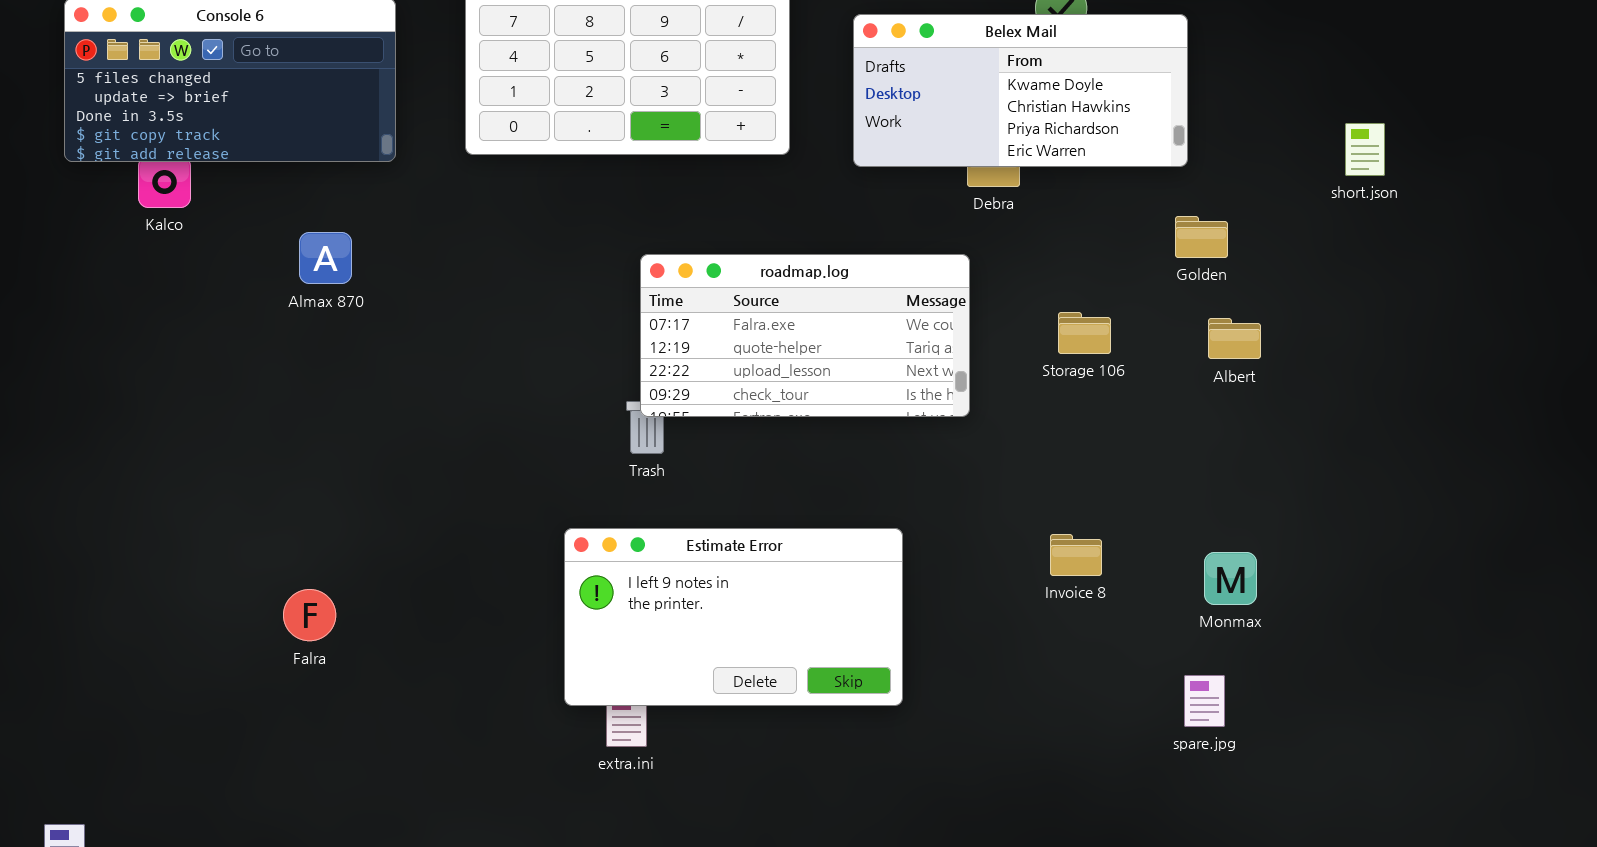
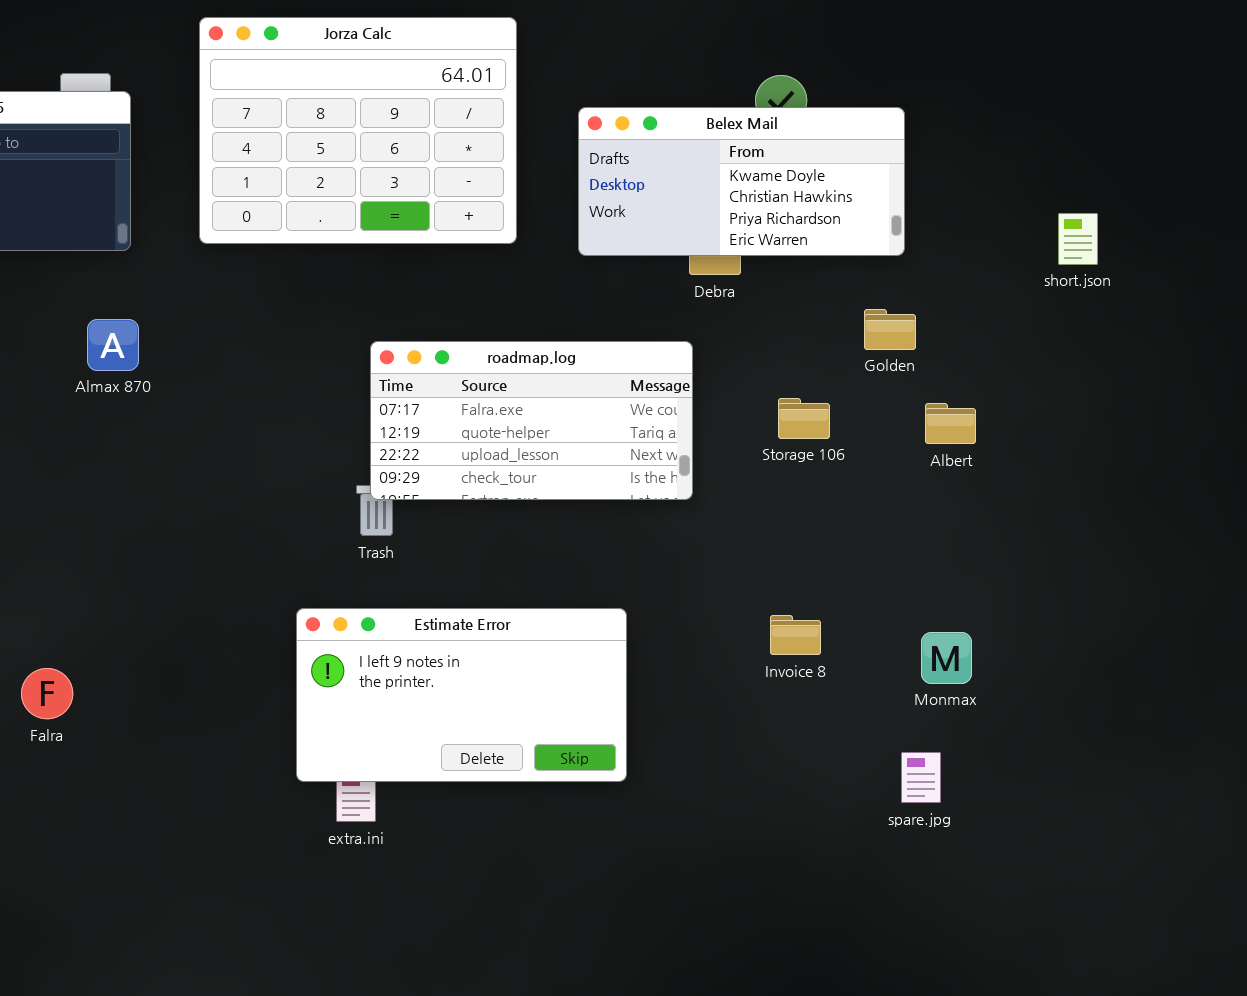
Golden: [1175,216,1228,258] -> [864,309,916,350], moved
Almax 870: [299,232,352,284] -> [87,319,139,371], moved

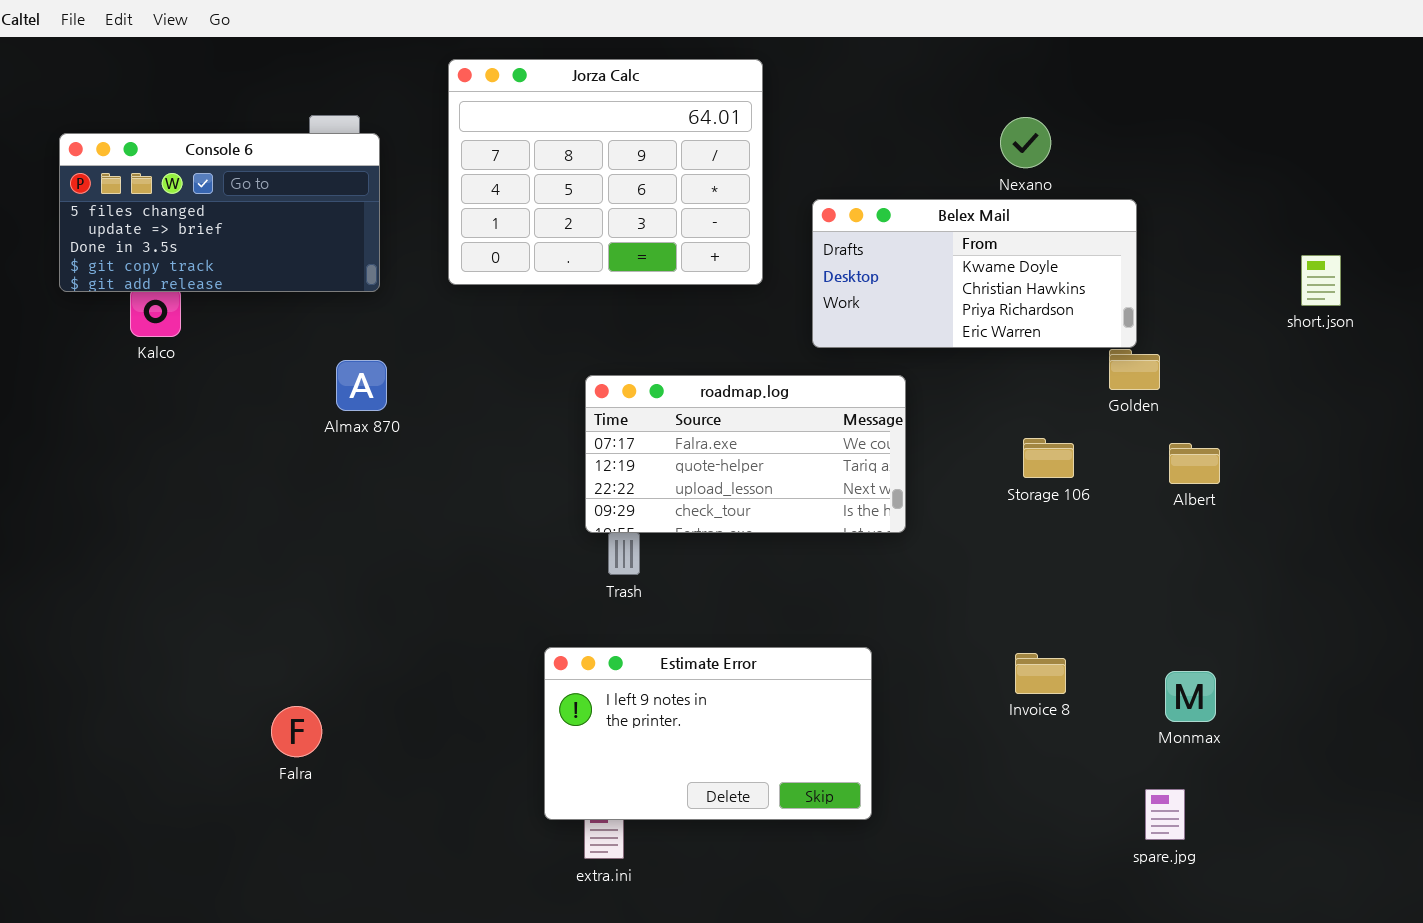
Belex Mail: [578,107,905,256] -> [812,199,1137,348], moved
roadmap.log: [370,341,693,500] -> [585,375,906,533], moved

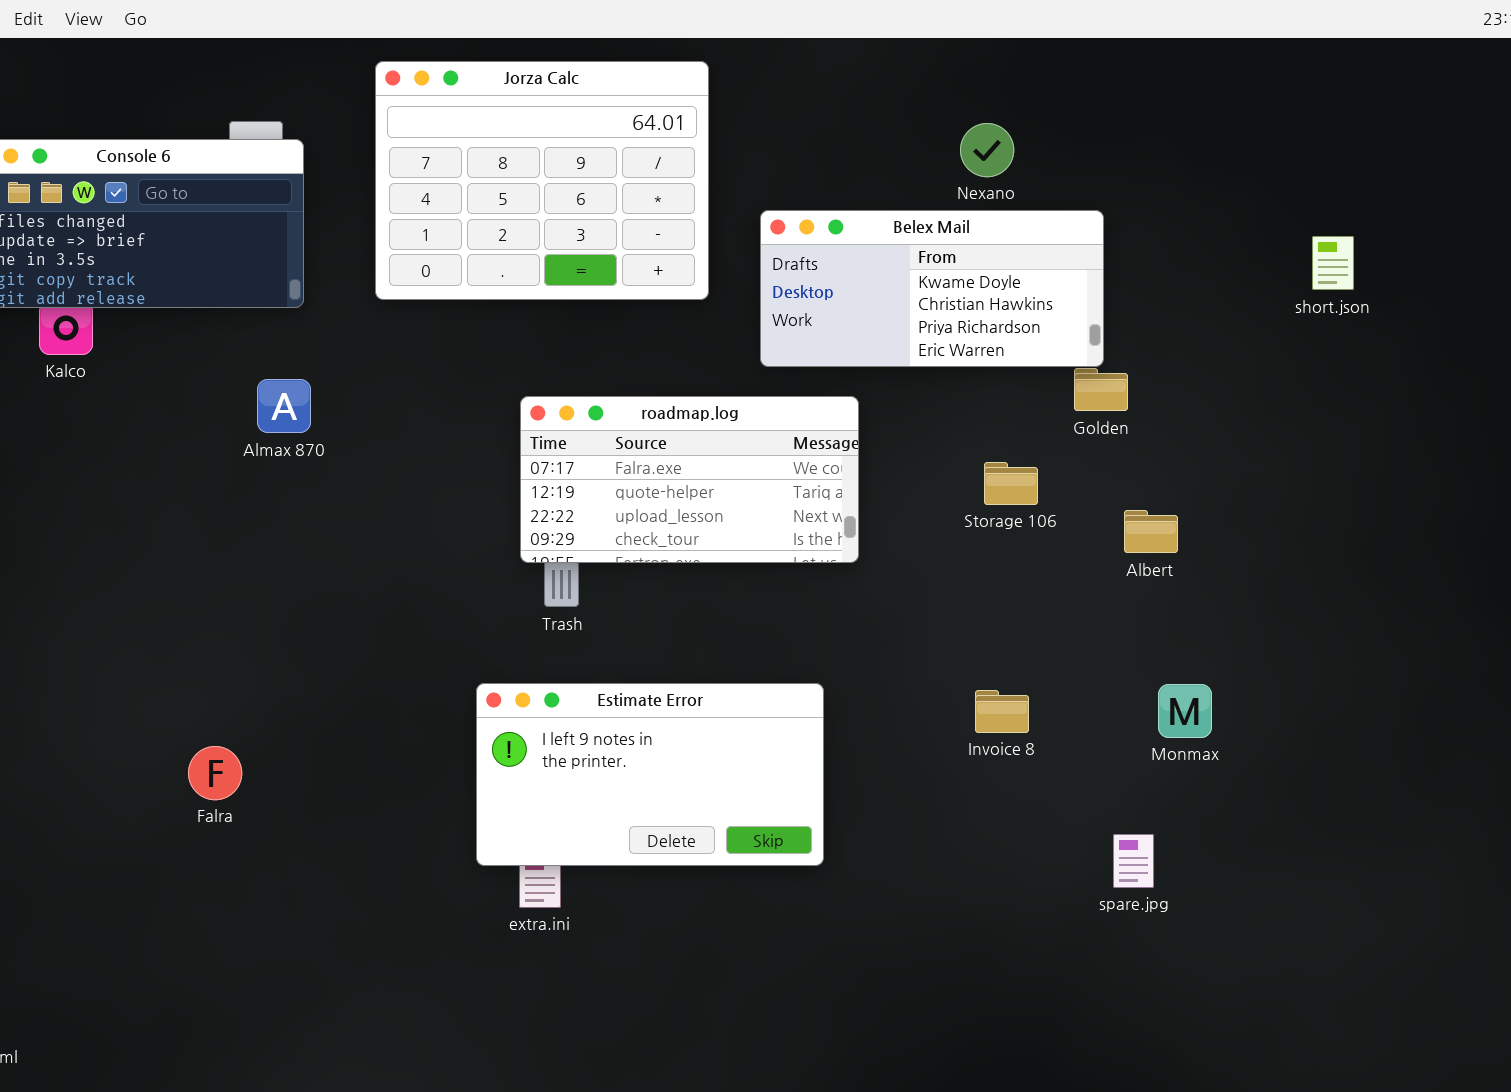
short.json: [1301,255,1341,306] -> [1312,236,1354,290], moved
Albert: [1169,443,1220,484] -> [1124,510,1178,553], moved
Monmax: [1165,671,1216,722] -> [1158,684,1212,738], moved

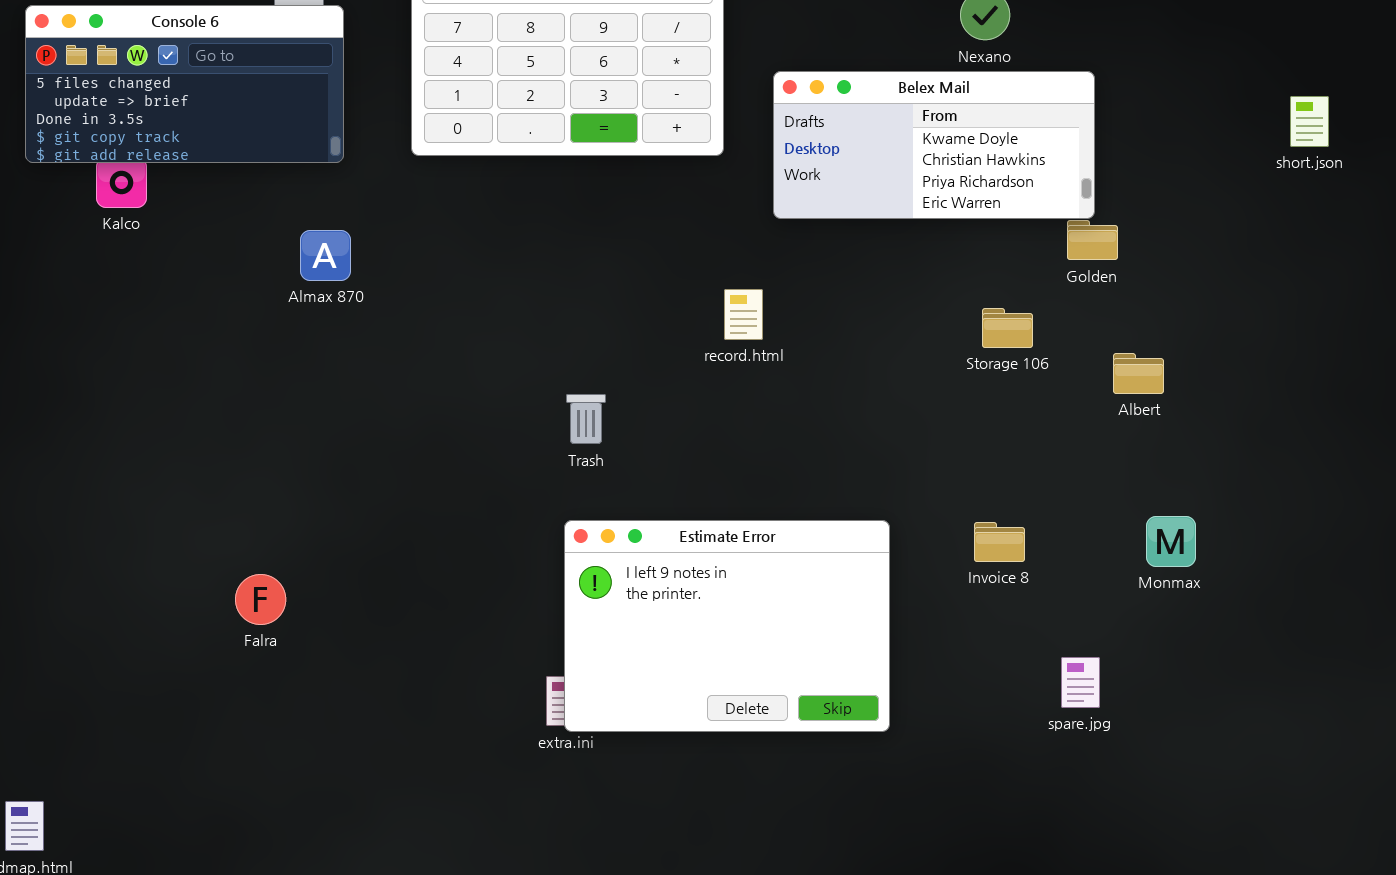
roadmap.log: [520,396,859,563] -> none, closed
Estimate Error: [476,683,824,866] -> [564,520,890,732], moved, resized
spare.jpg: [1113,834,1154,888] -> [1061,657,1100,708], moved

